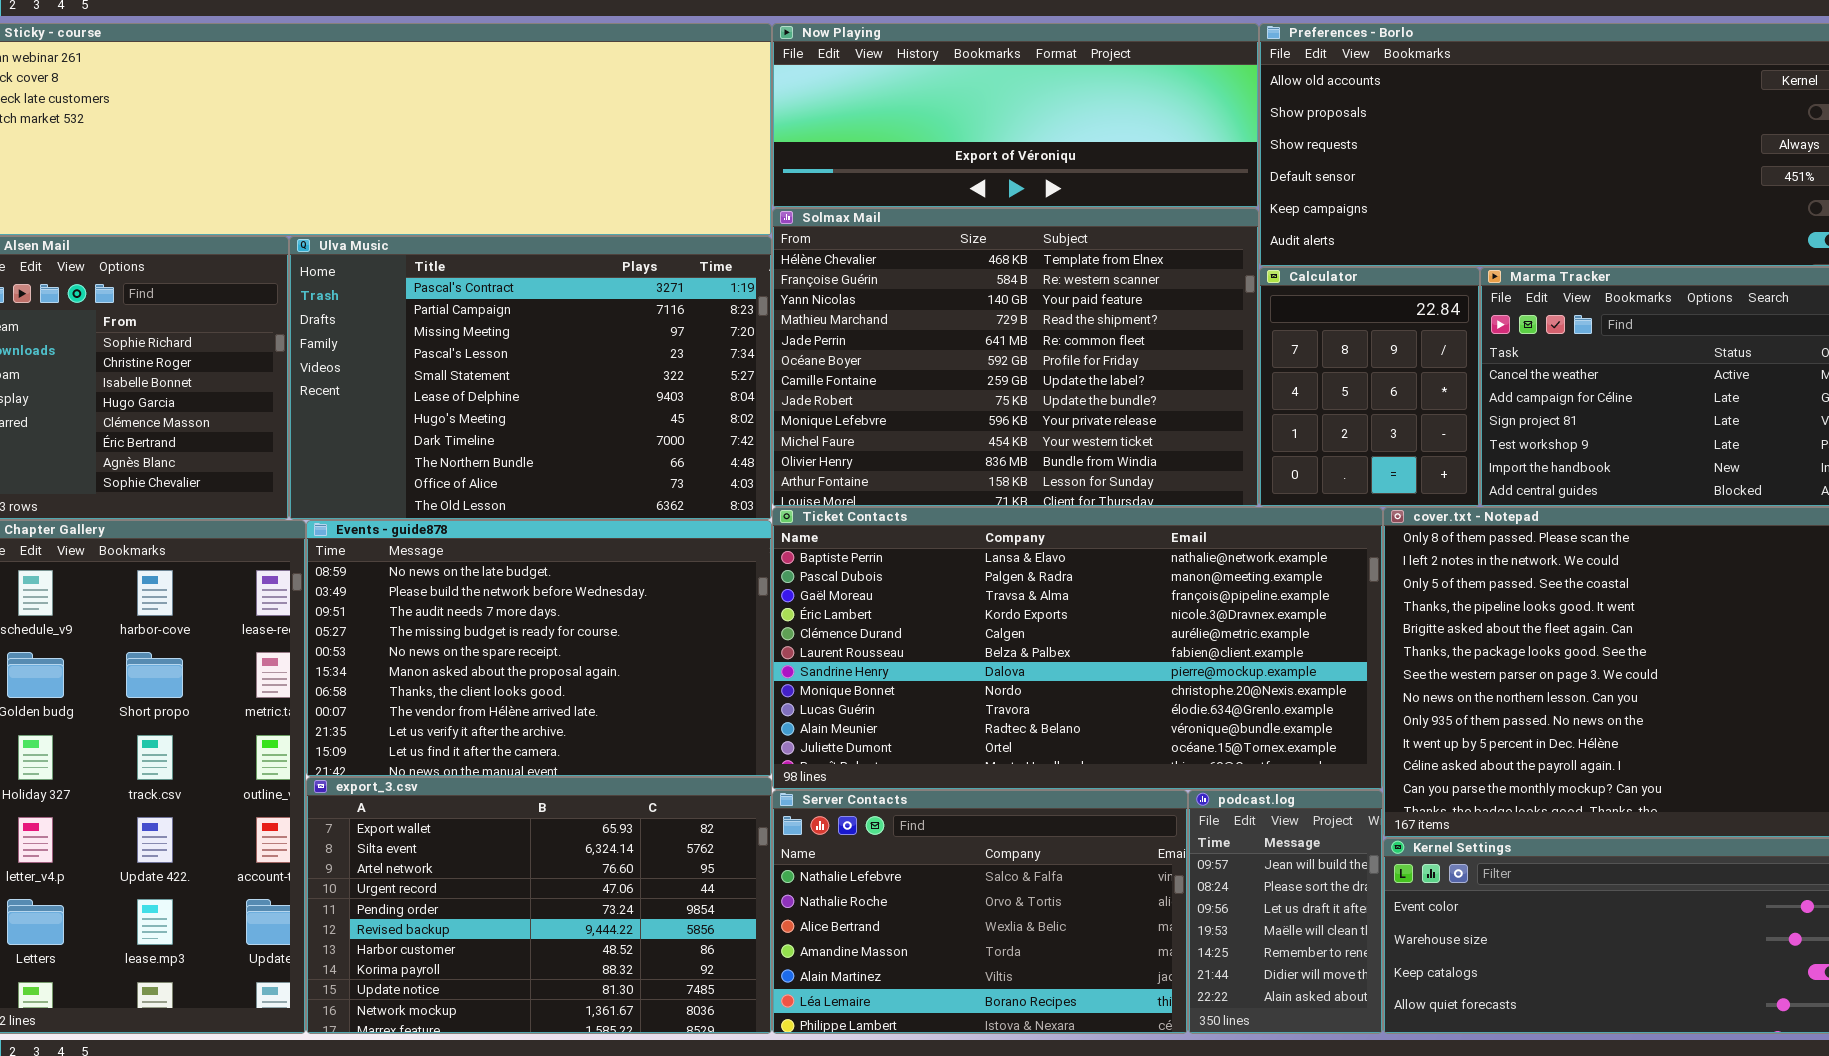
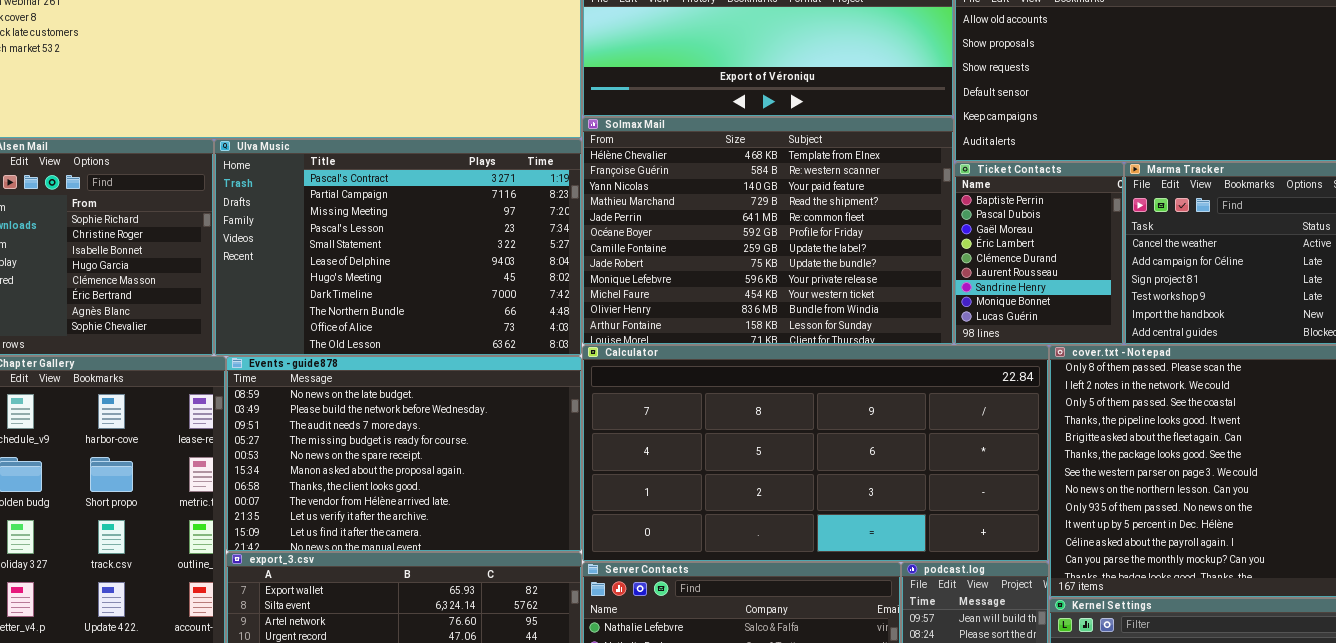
Calculator: [1259,267,1480,507] -> [582,345,1049,562], moved, resized
Ticket Contacts: [772,507,1383,790] -> [954,162,1124,345], moved, resized

